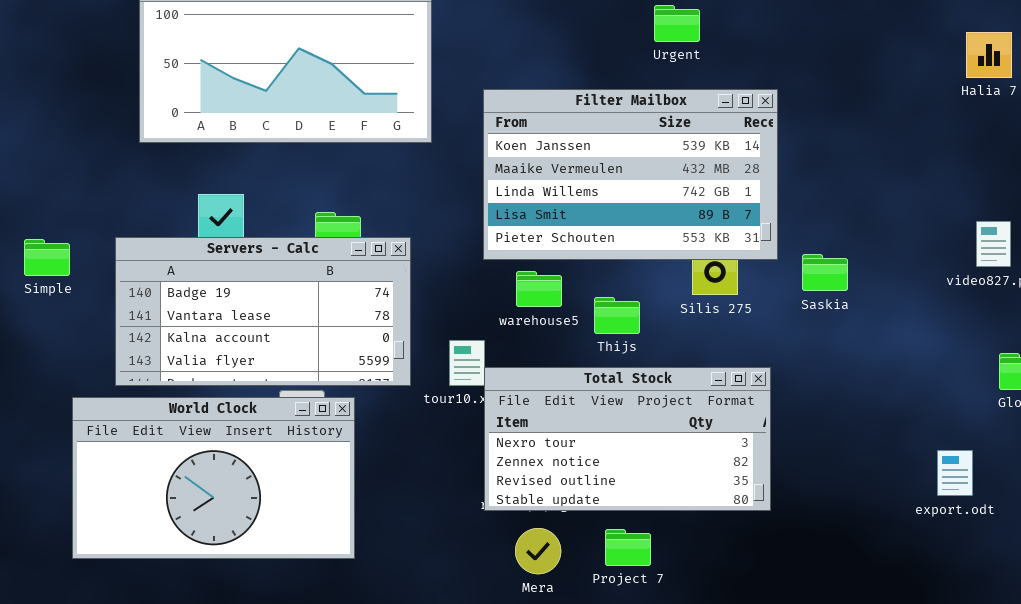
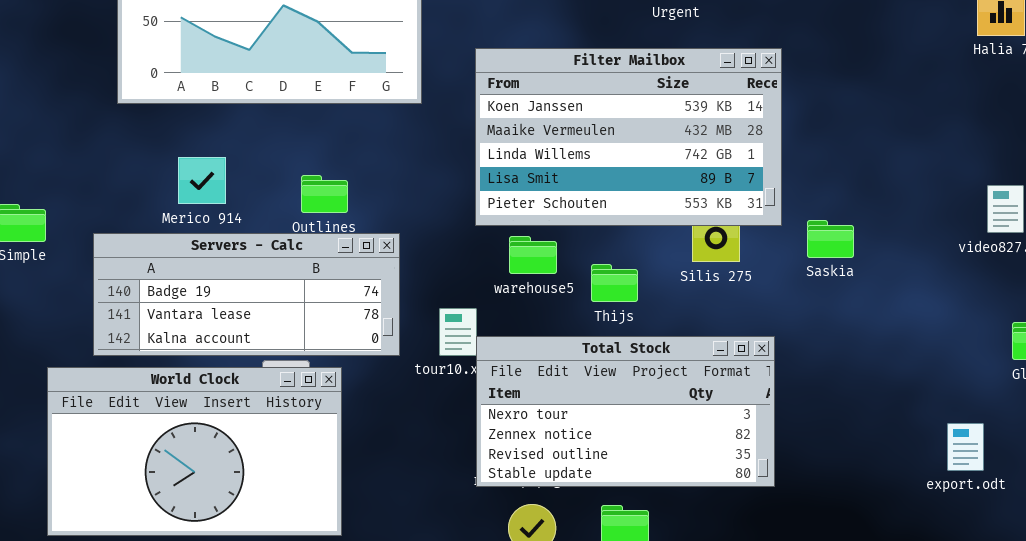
Servers - Calc: [115,237,411,386] -> [93,233,400,356], resized

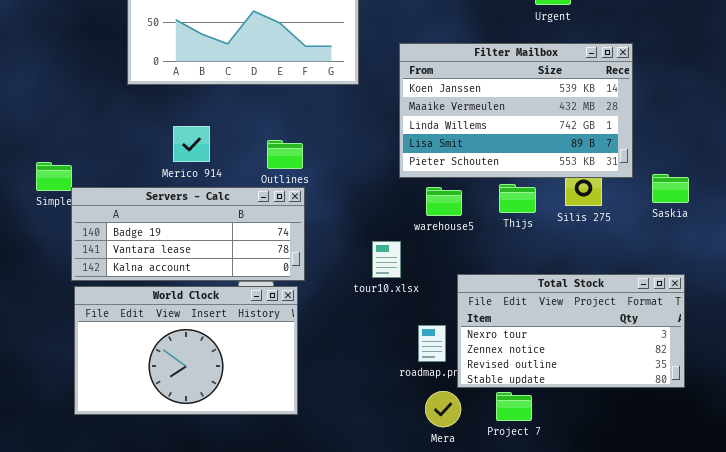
Servers - Calc: [93,233,400,356] -> [71,187,305,281], moved
Thijs: [591,264,638,302] -> [499,184,536,213], moved
Total Stock: [476,336,775,487] -> [457,274,685,388], moved

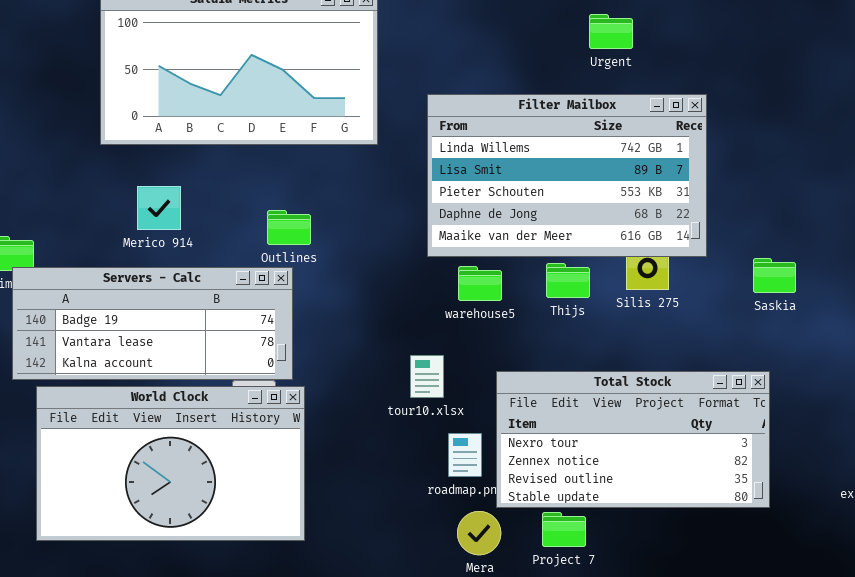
Filter Mailbox: [399,43,633,178] -> [427,94,707,257], scrolled down 2 rows
Merico 914: [173,126,210,162] -> [137,186,181,230], moved
Saskia: [652,174,689,203] -> [753,258,796,293], moved
Servers - Calc: [71,187,305,281] -> [12,267,293,380], moved
tour10.xlsx: [372,241,401,278] -> [410,355,444,398], moved

